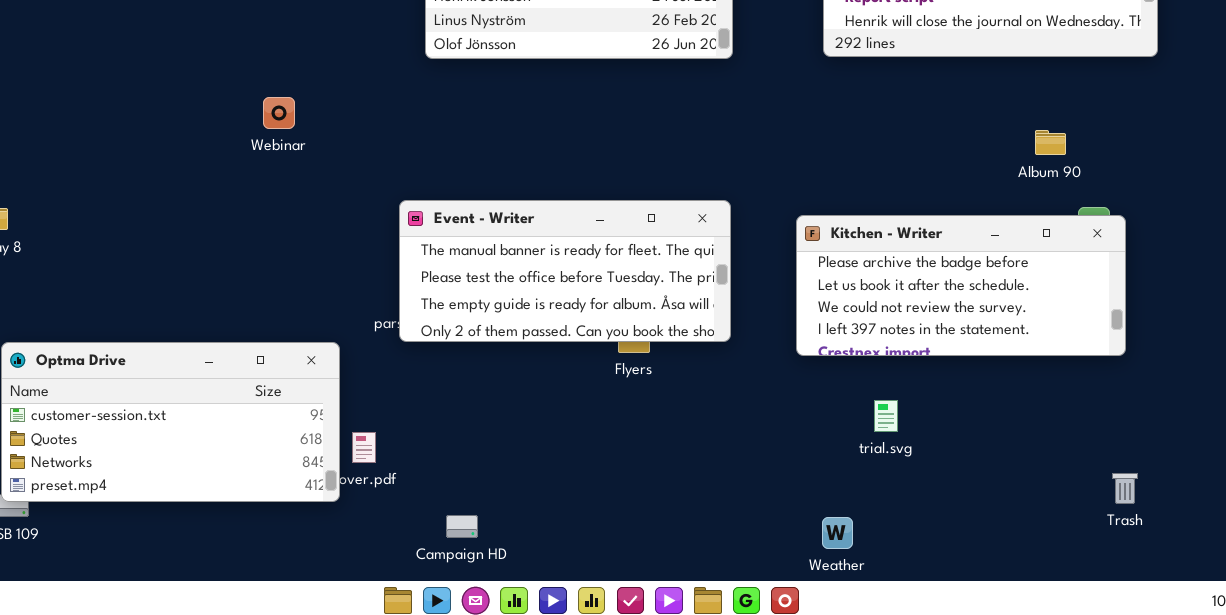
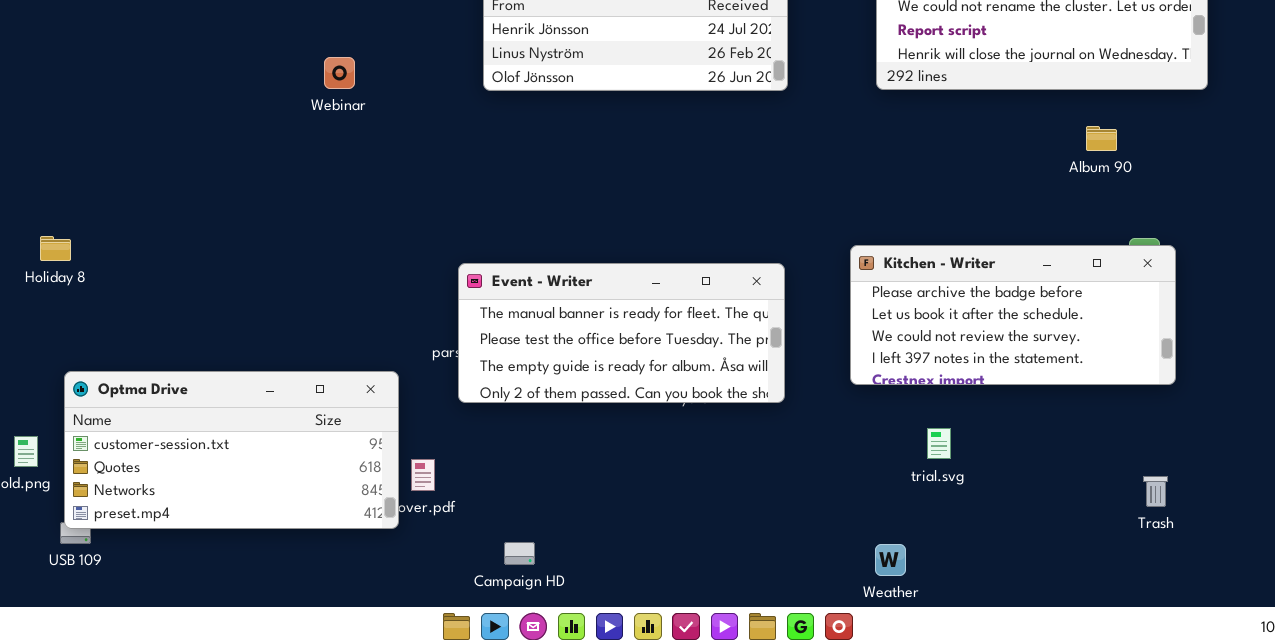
Webinar: [263,97,295,129] -> [324,57,355,89], moved
Album 90: [1035,130,1066,155] -> [1086,126,1117,151], moved
Event - Writer: [399,200,731,342] -> [458,263,785,403], moved
Trash: [1112,473,1138,504] -> [1143,476,1168,507], moved

